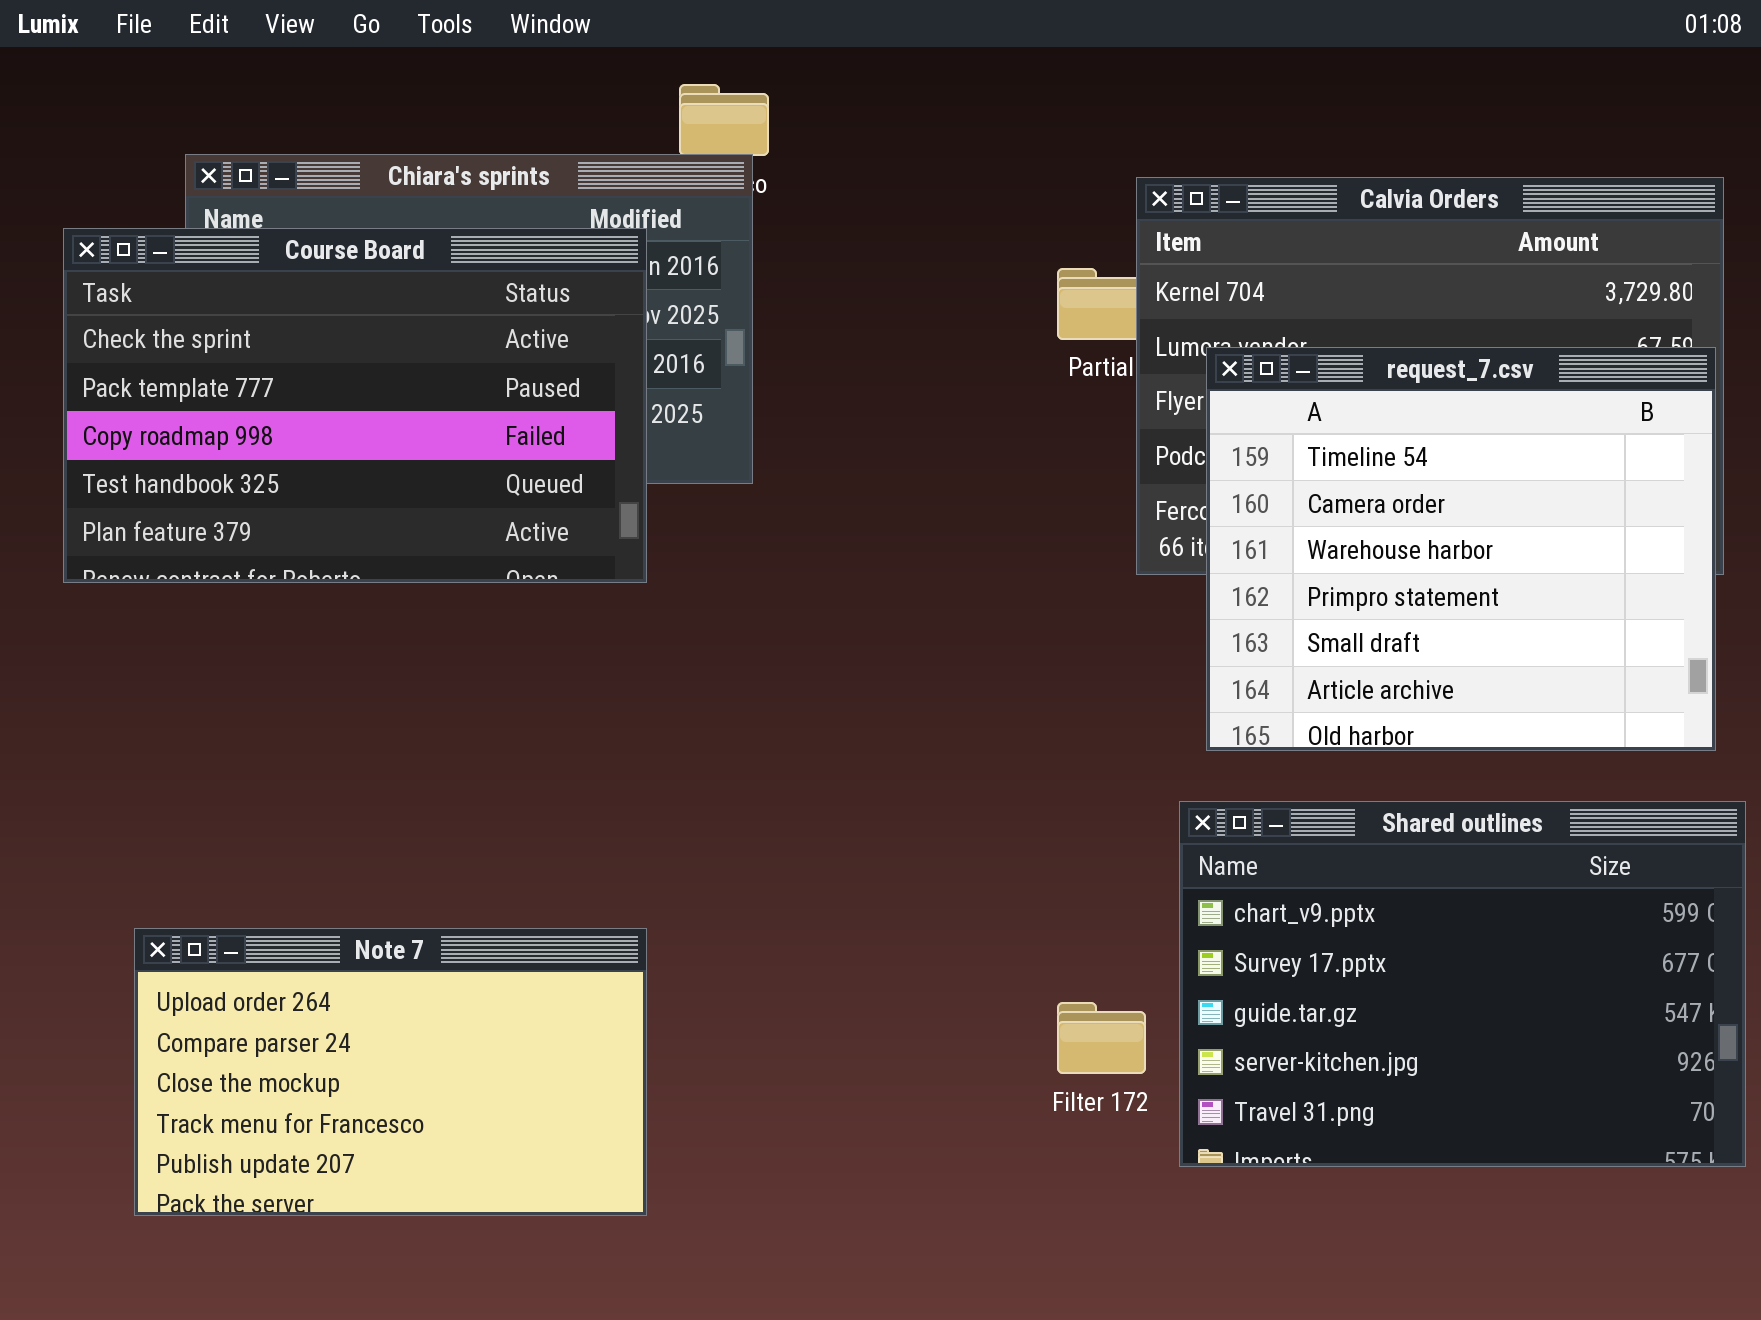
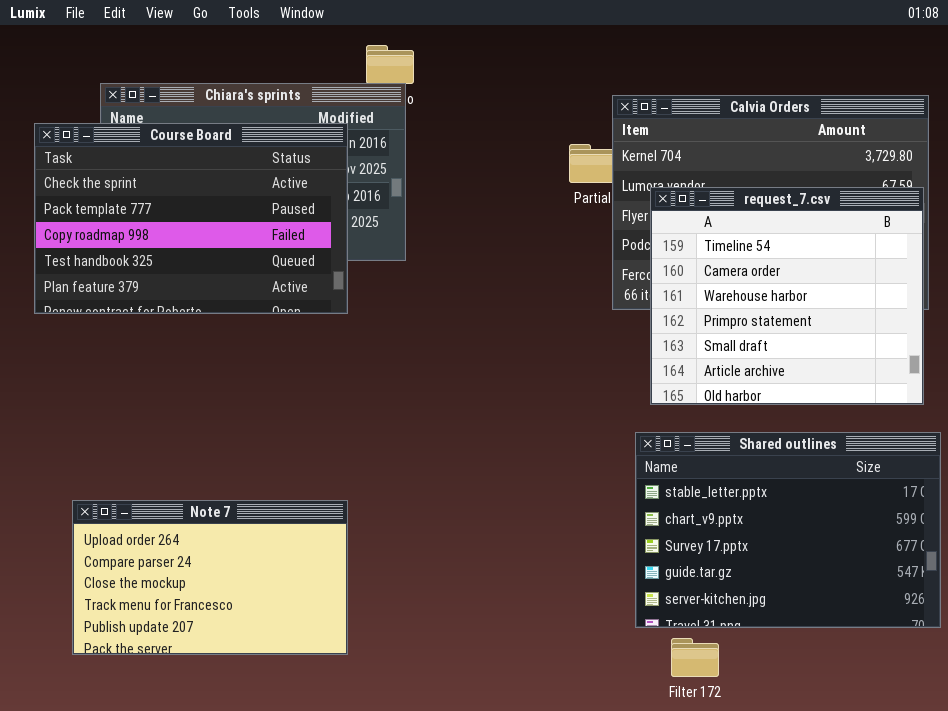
Shared outlines: [1179,801,1746,1167] -> [635,432,941,628], scrolled up 1 row
Filter 172: [1057,1002,1146,1074] -> [671,638,719,677], moved

